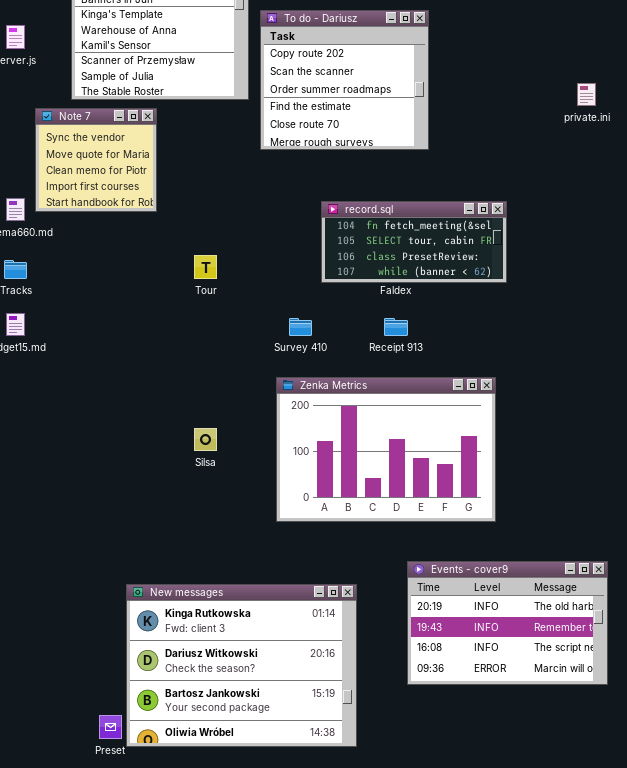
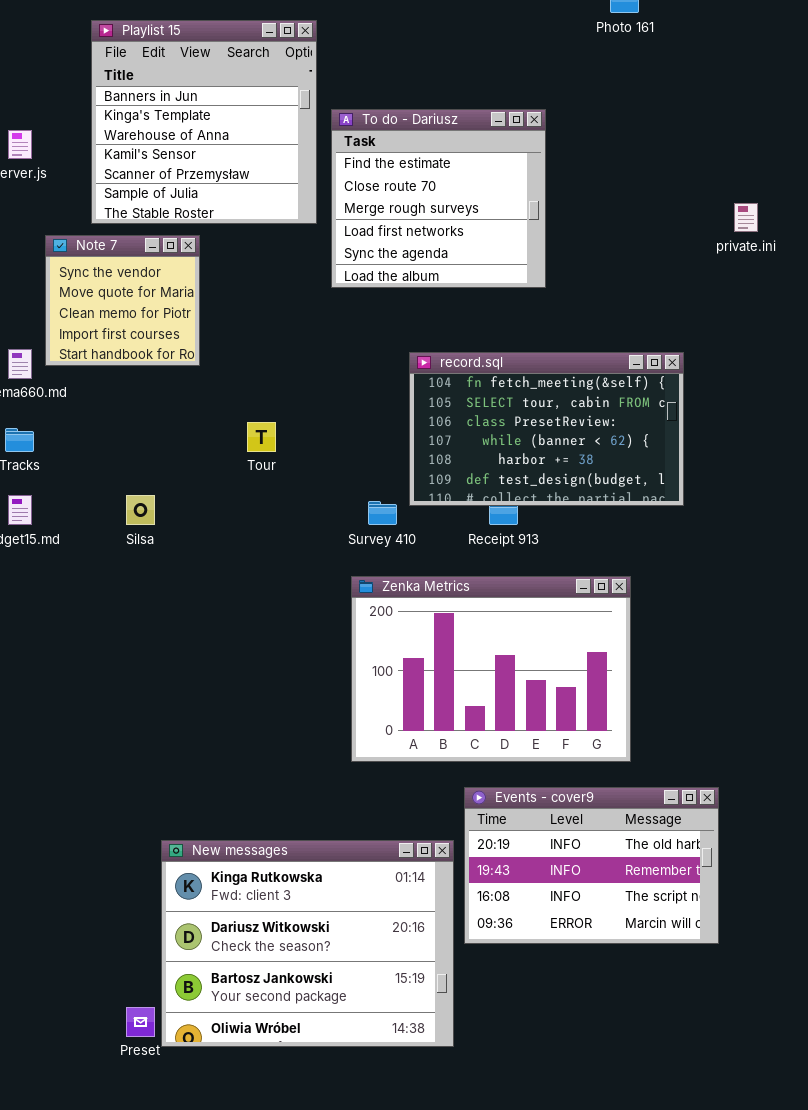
To do - Dariusz: [260,10,429,150] -> [331,109,546,288], scrolled down 3 rows
record.sql: [321,201,507,283] -> [409,352,684,506], resized
Silsa: [194,428,217,451] -> [126,495,155,525], moved
Events - cover9: [407,561,608,685] -> [464,787,719,944], moved

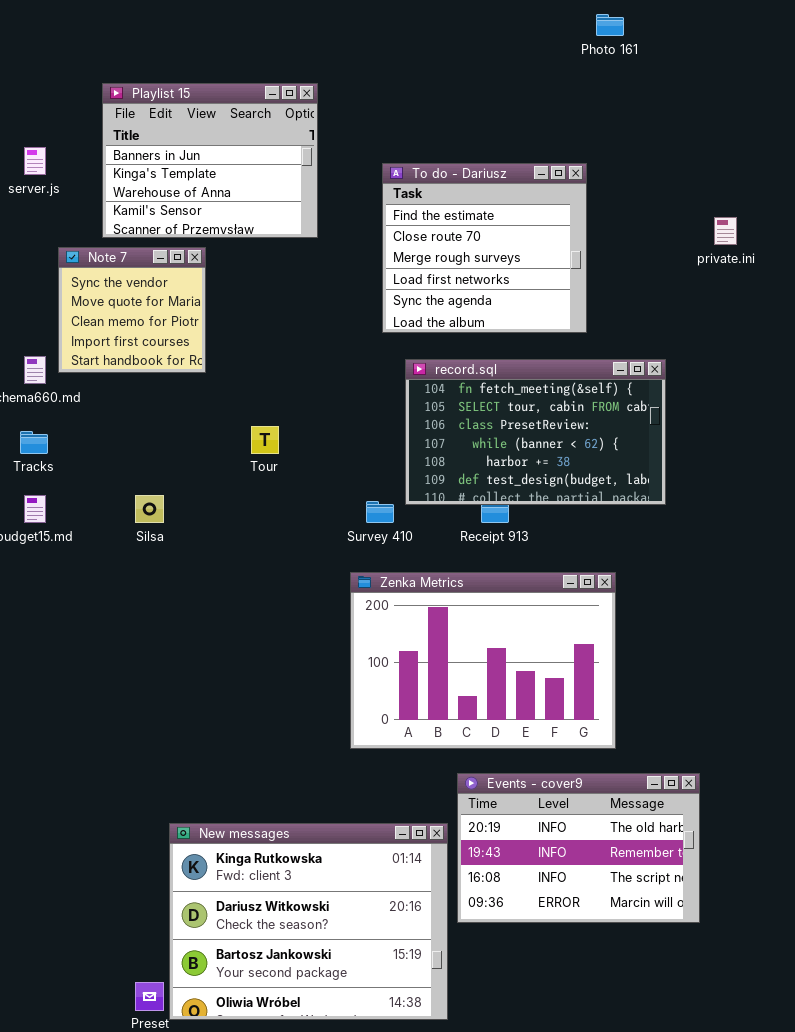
Playlist 15: [91,20,317,224] -> [102,83,318,238], resized
To do - Dariusz: [331,109,546,288] -> [382,163,587,333], moved

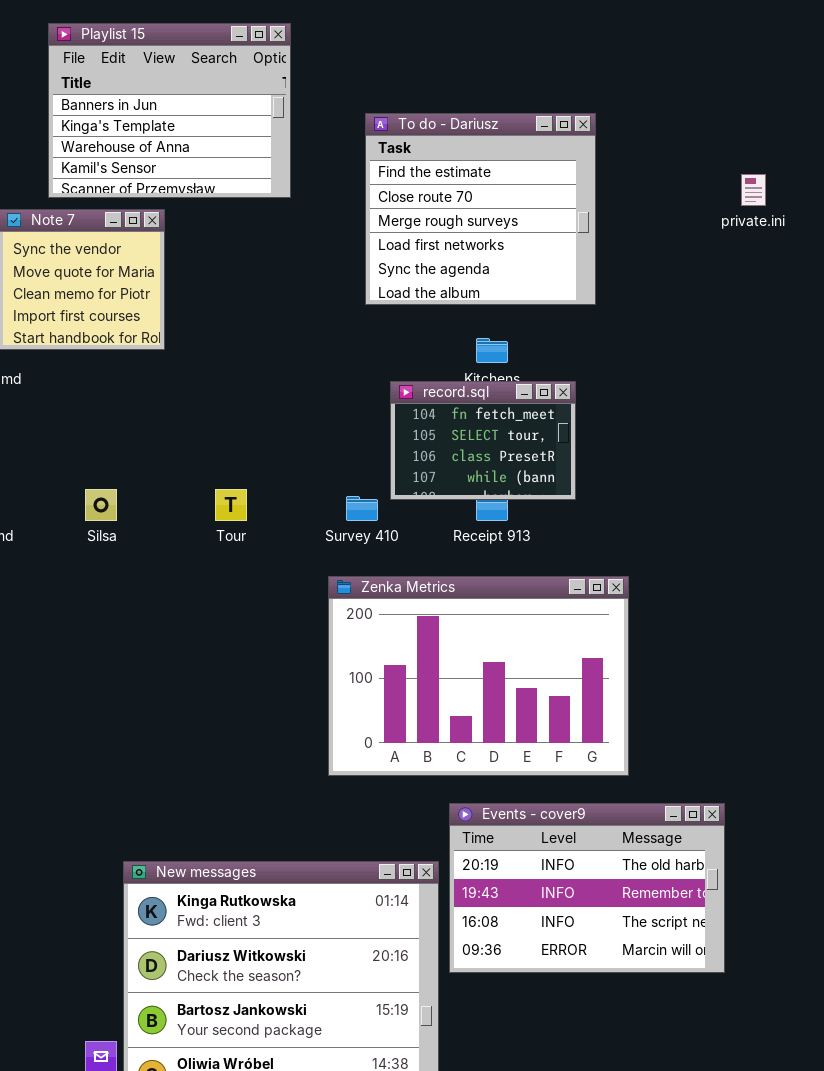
record.sql: [405,359,666,505] -> [390,381,576,500], resized
Tour: [251,426,279,454] -> [215,489,247,521], moved

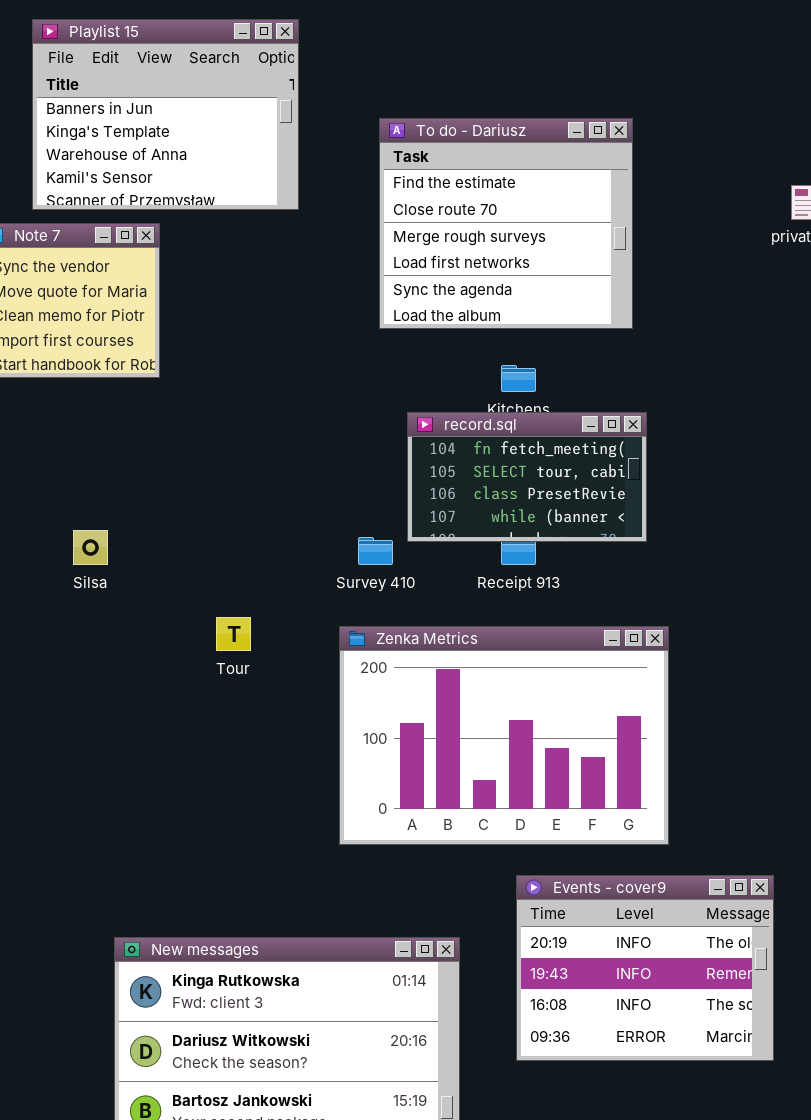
record.sql: [390,381,576,500] -> [407,412,647,542], resized
Tour: [215,489,247,521] -> [216,617,251,651], moved
Events - cover9: [449,803,725,973] -> [516,875,774,1061], resized

